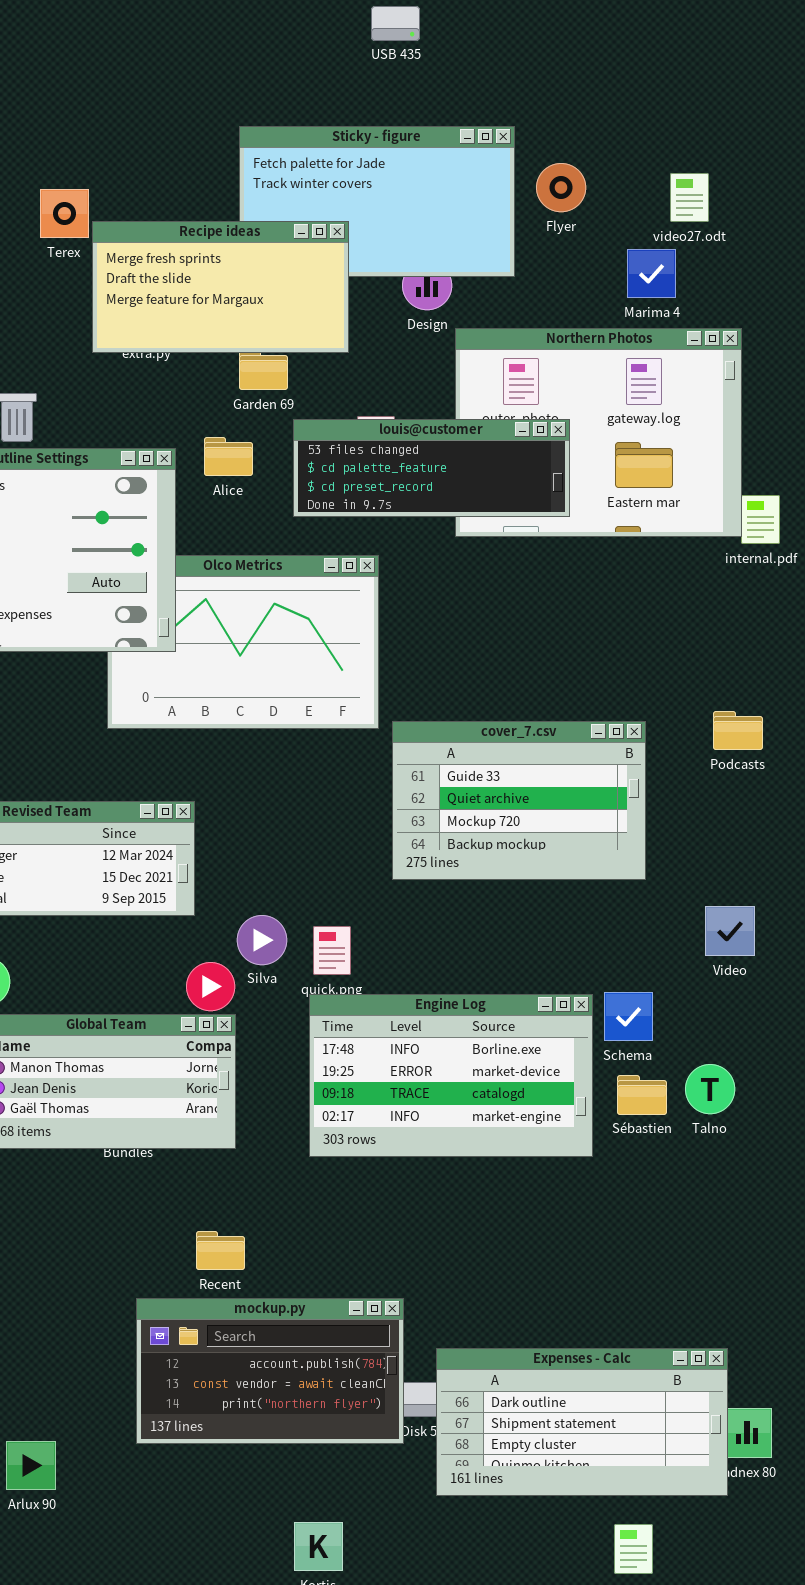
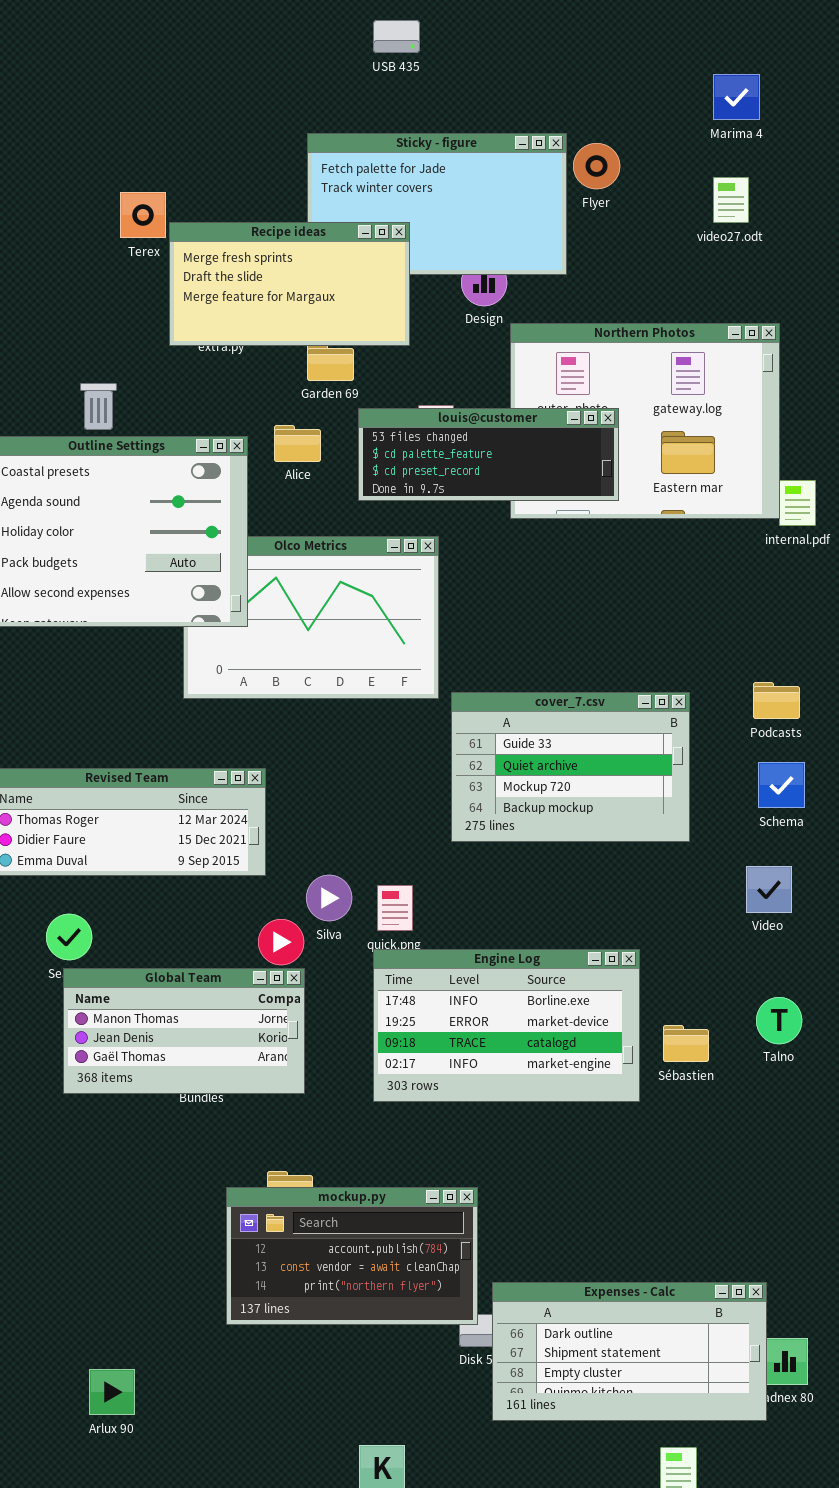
USB 435: [371,6,420,41] -> [373,20,420,53], moved
Flyer: [536,163,586,212] -> [573,143,620,189], moved
Marima 4: [627,249,676,298] -> [713,74,760,120], moved
Schema: [604,992,653,1041] -> [758,762,805,808], moved
Talno: [685,1064,735,1114] -> [756,997,802,1044], moved
mockup.py: [136,1298,404,1444] -> [226,1187,478,1325], moved

